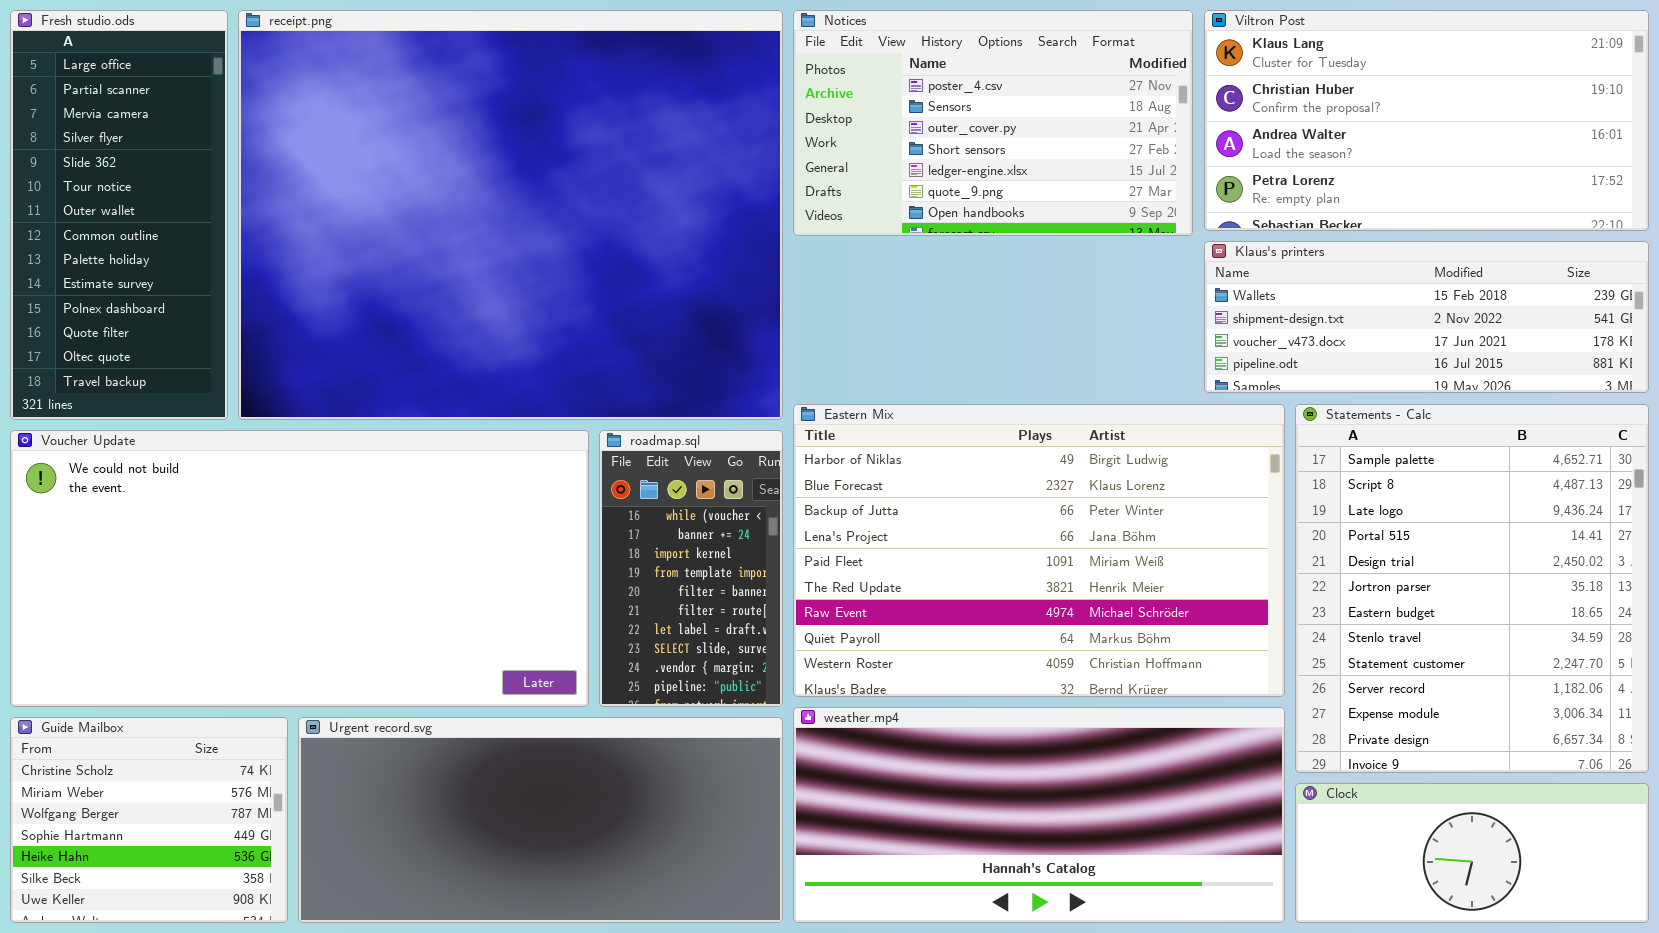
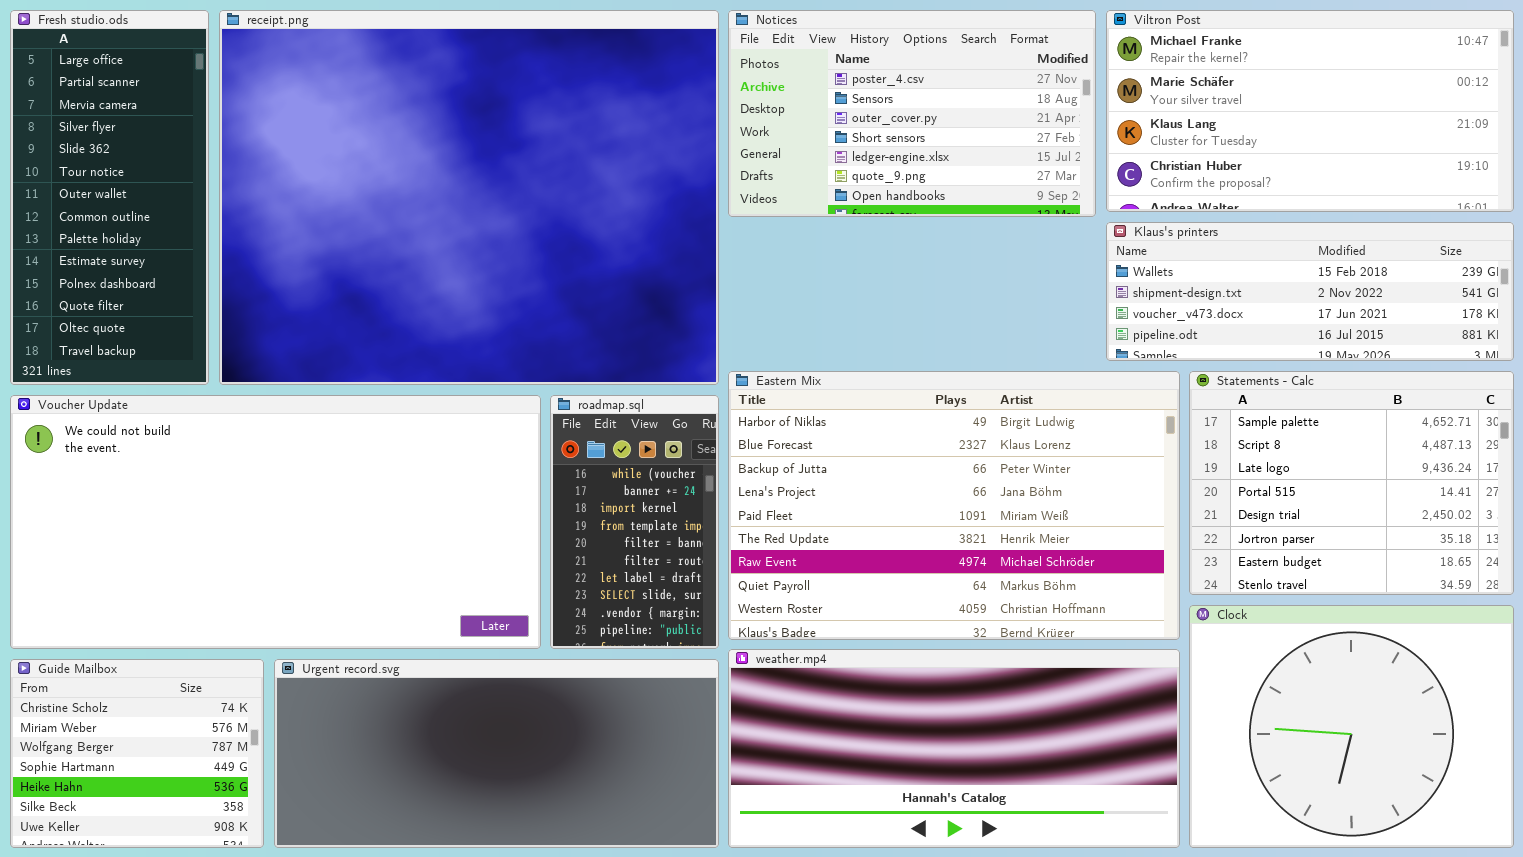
Viltron Post: [1204,10,1649,231] -> [1106,10,1514,212], scrolled up 2 rows
Statements - Calc: [1295,404,1649,773] -> [1189,371,1514,595], resized
Clock: [1295,783,1649,923] -> [1189,605,1514,848], resized

